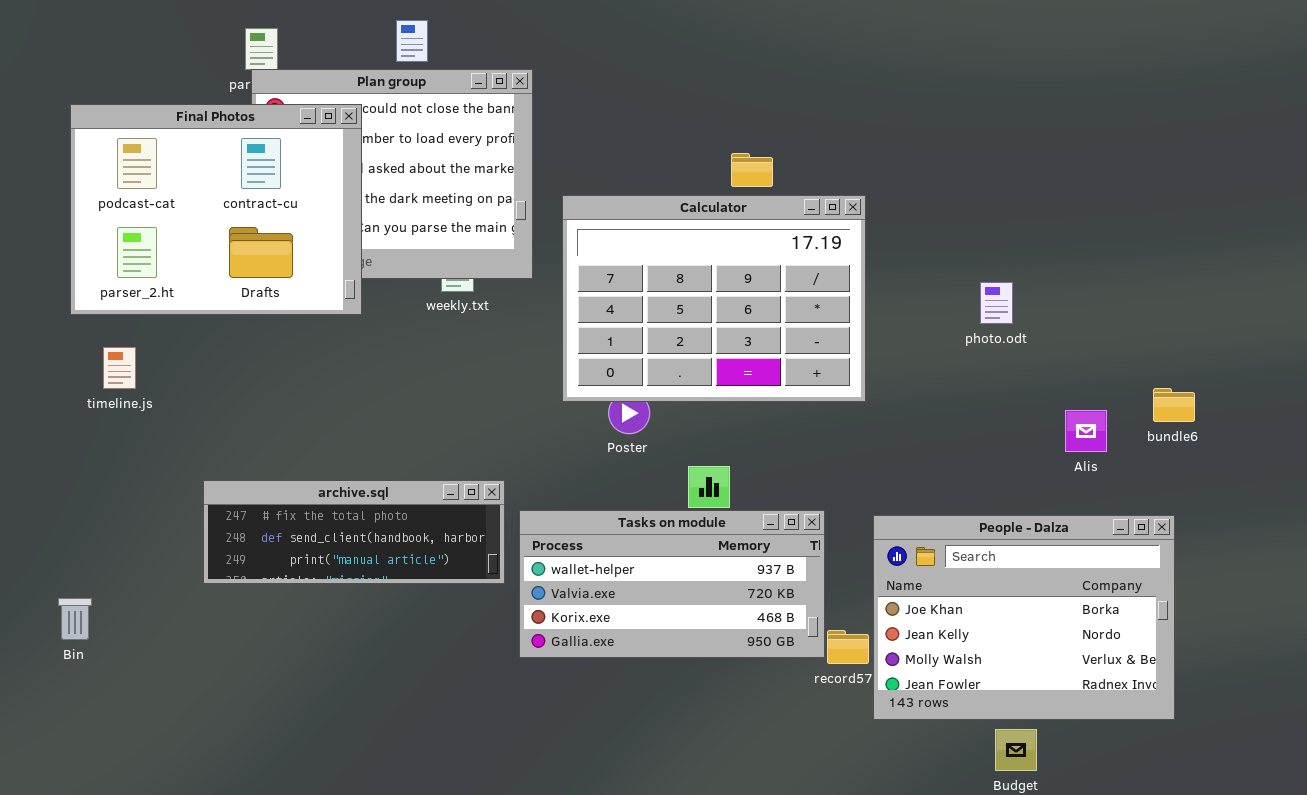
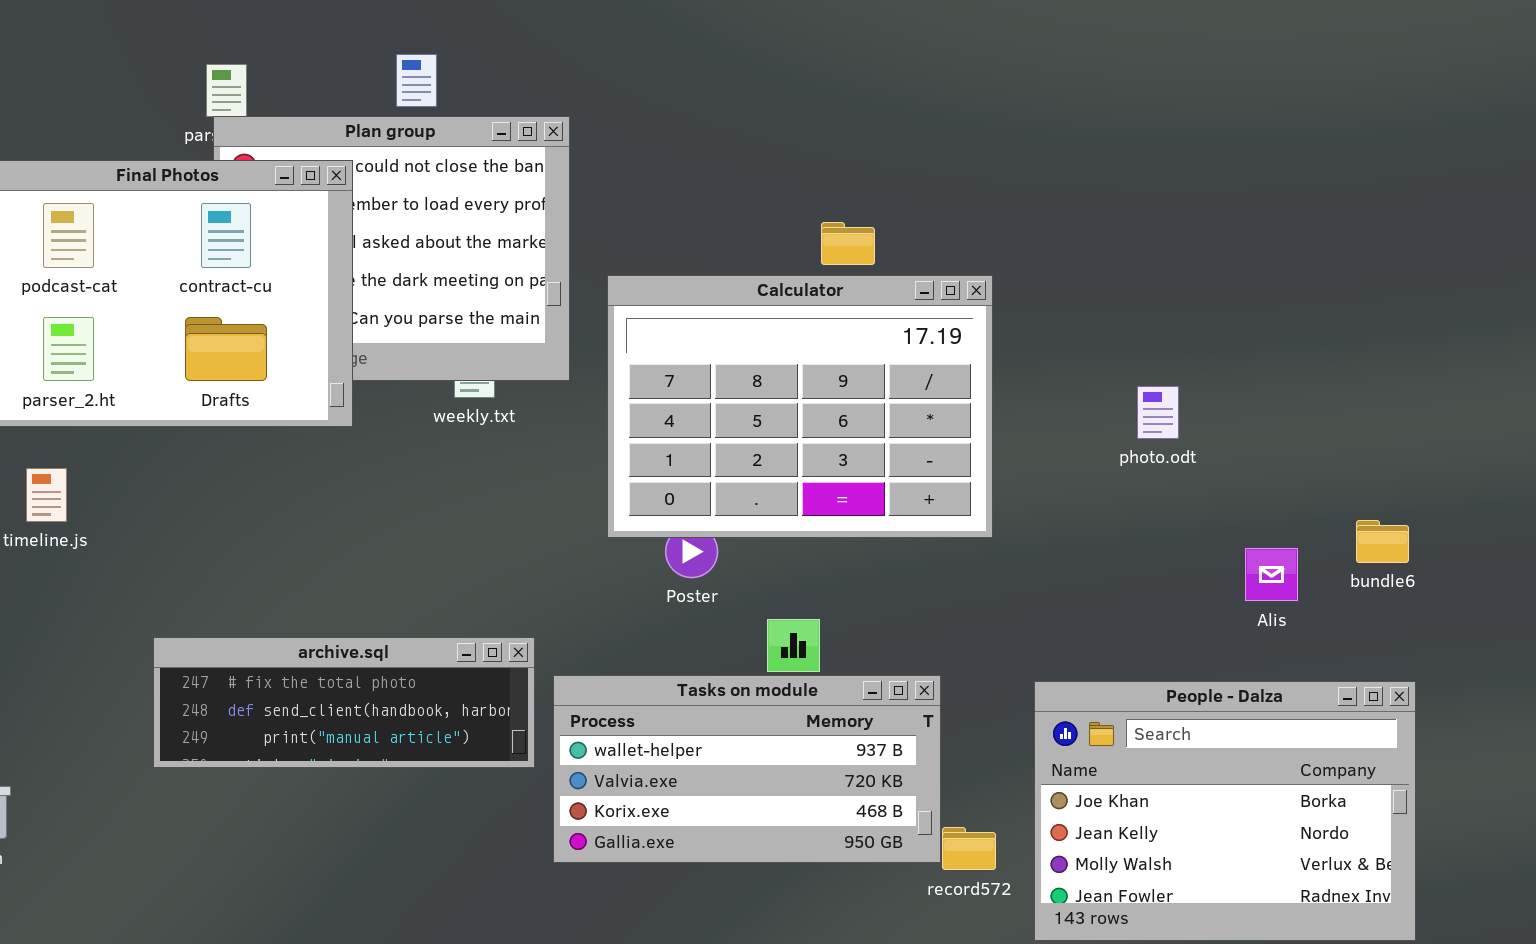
People - Dalza: [873,515,1175,720] -> [1034,681,1416,941], moved

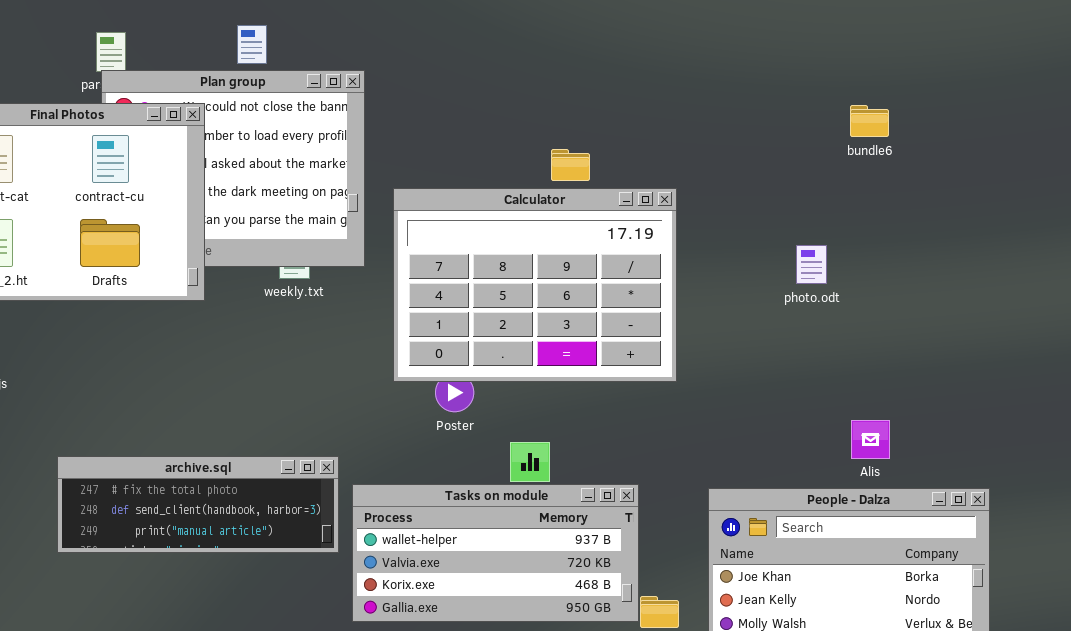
photo.odt: [1137,386,1179,439] -> [796,245,827,284], moved
bundle6: [1356,520,1409,563] -> [850,105,889,137], moved
Alis: [1245,548,1298,601] -> [851,420,890,459], moved

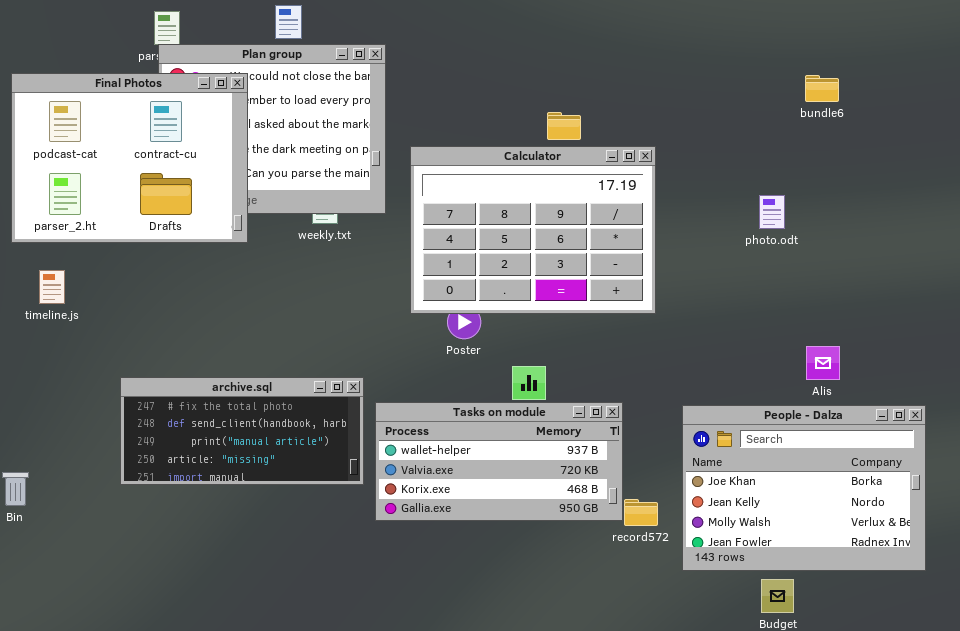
archive.sql: [57,456,339,553] -> [120,377,364,485], resized

